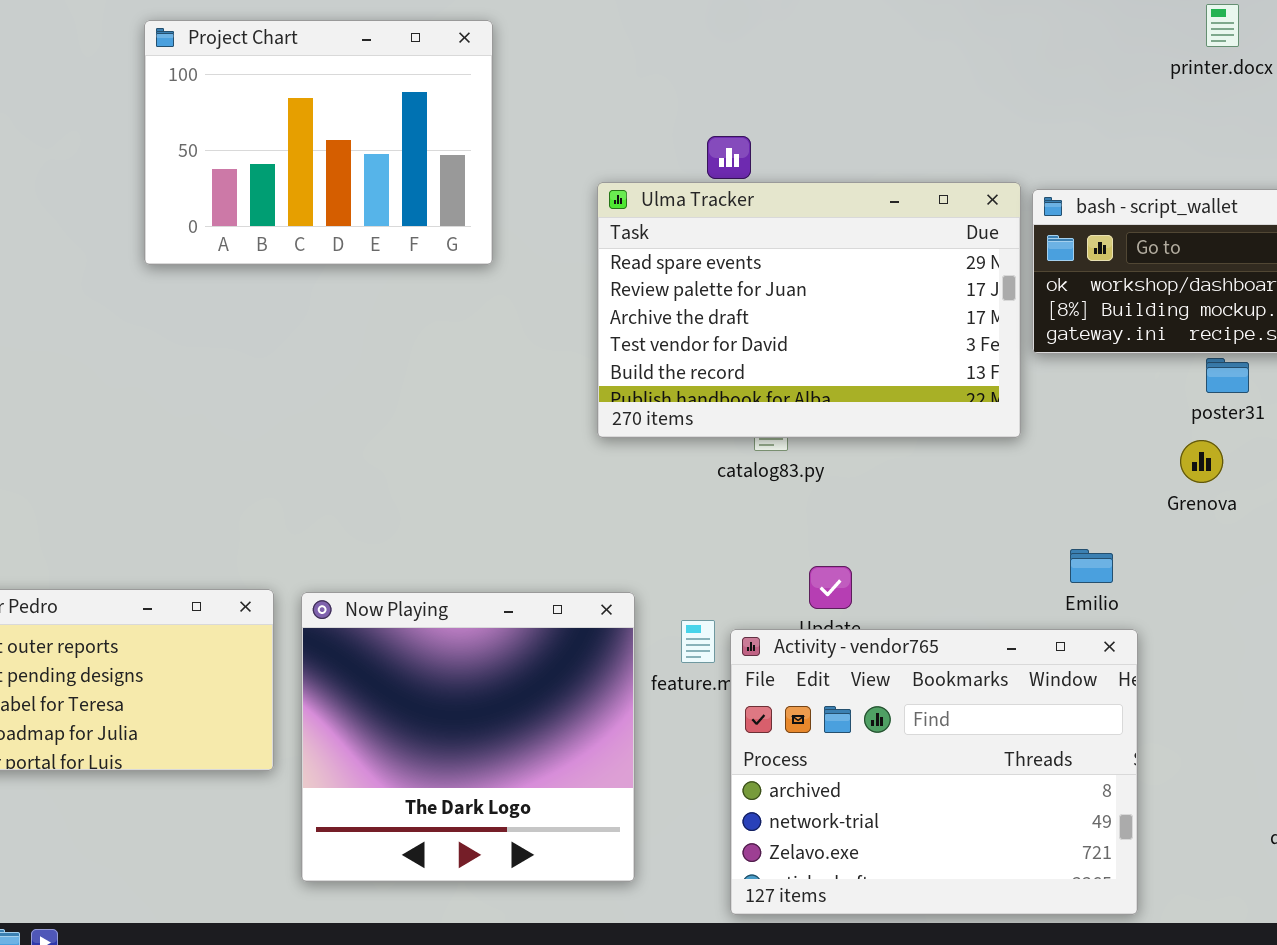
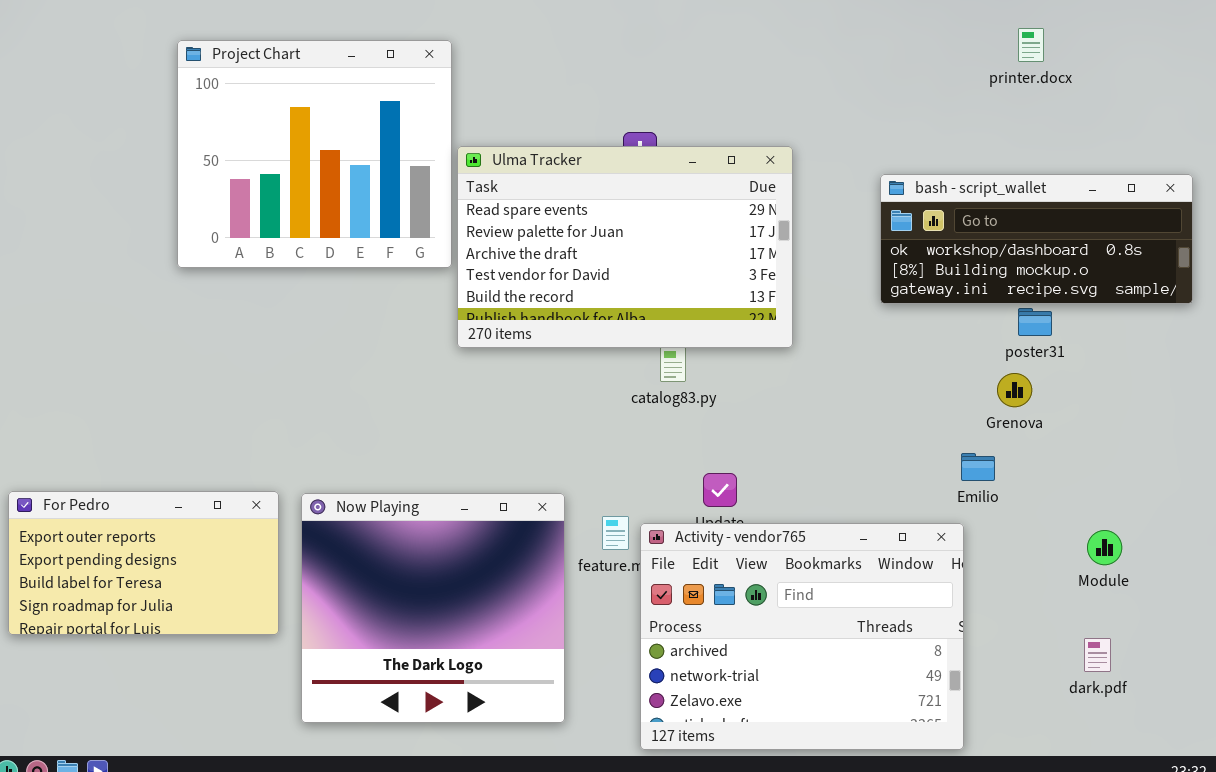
Project Chart: [144,20,493,265] -> [177,40,452,268], resized
Ulma Tracker: [597,182,1021,438] -> [457,146,793,348], moved
Emilio: [1070,549,1113,583] -> [961,453,995,481], moved

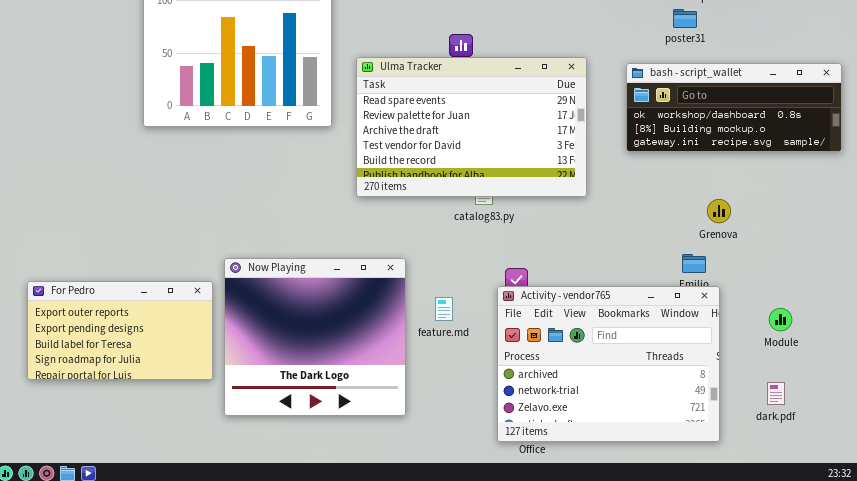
Ulma Tracker: [457,146,793,348] -> [356,57,587,197], moved
poster31: [1018,308,1052,336] -> [673,9,697,28], moved
Now Playing: [301,493,565,723] -> [224,258,406,416], moved
Activity - vendor765: [640,523,964,750] -> [497,286,720,442], moved

